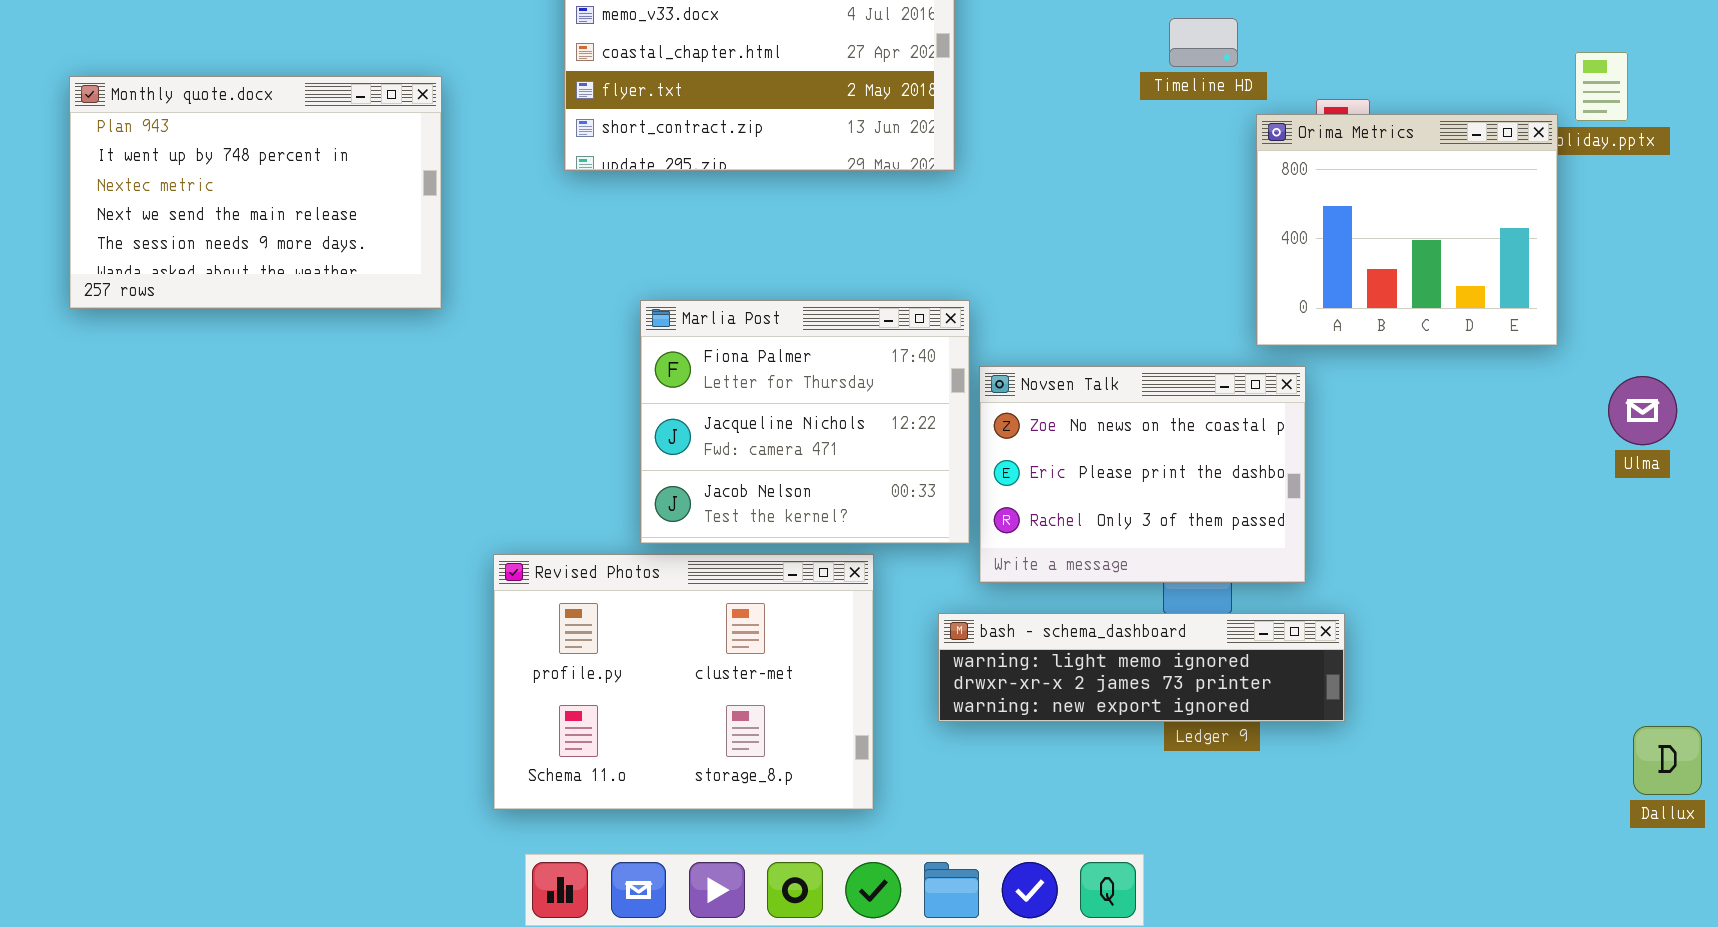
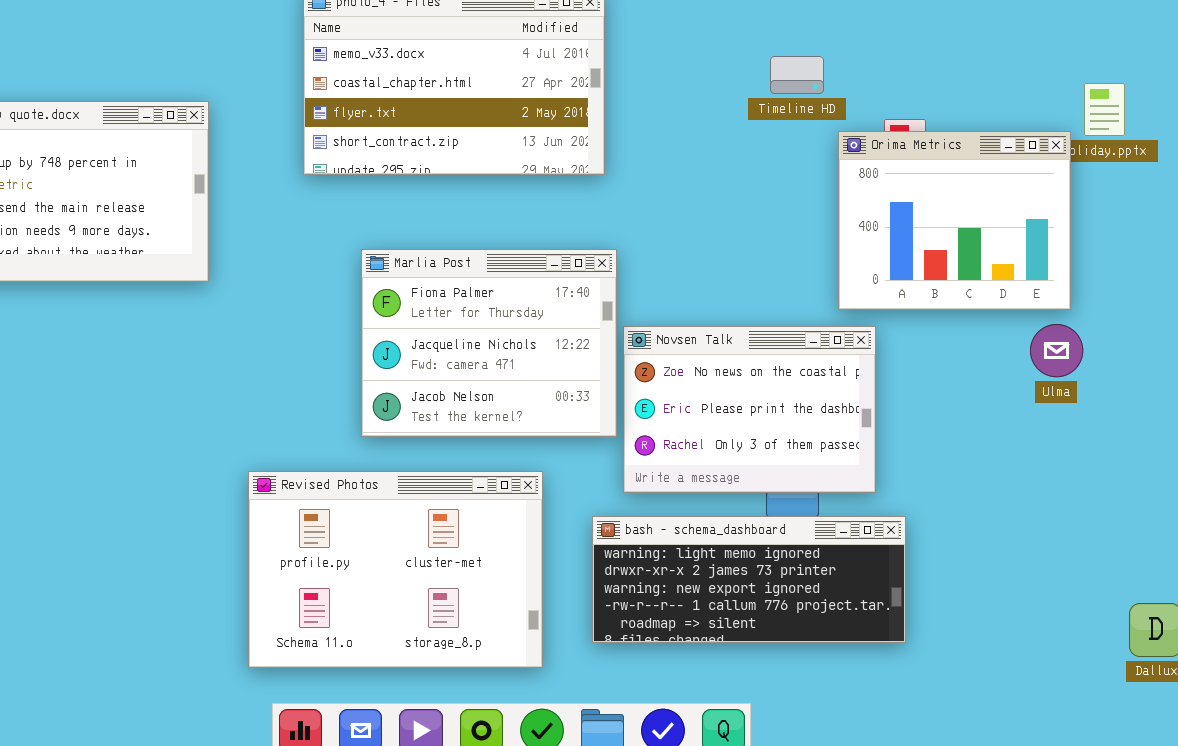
Marlia Post: [640,300,970,544] -> [361,249,617,437], moved
Ulma: [1608,376,1677,445] -> [1030,324,1083,377], moved
bash - schema_dashboard: [938,613,1345,722] -> [592,516,906,643], resized

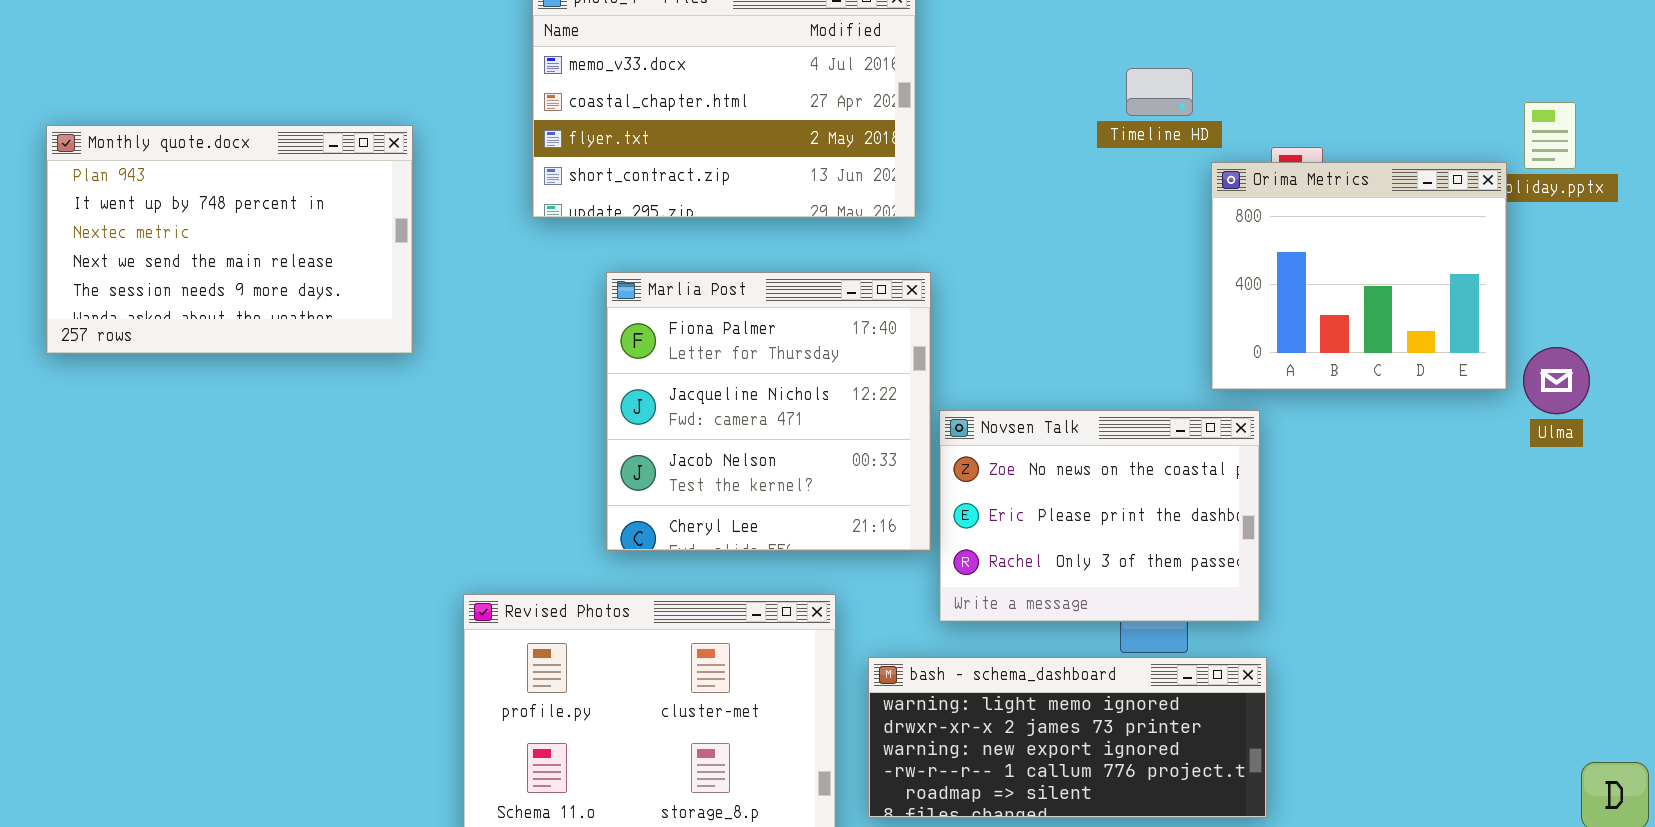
Marlia Post: [361,249,617,437] -> [606,272,931,551], resized
Ulma: [1030,324,1083,377] -> [1523,347,1590,414], moved
bash - schema_dashboard: [592,516,906,643] -> [868,657,1267,818], moved

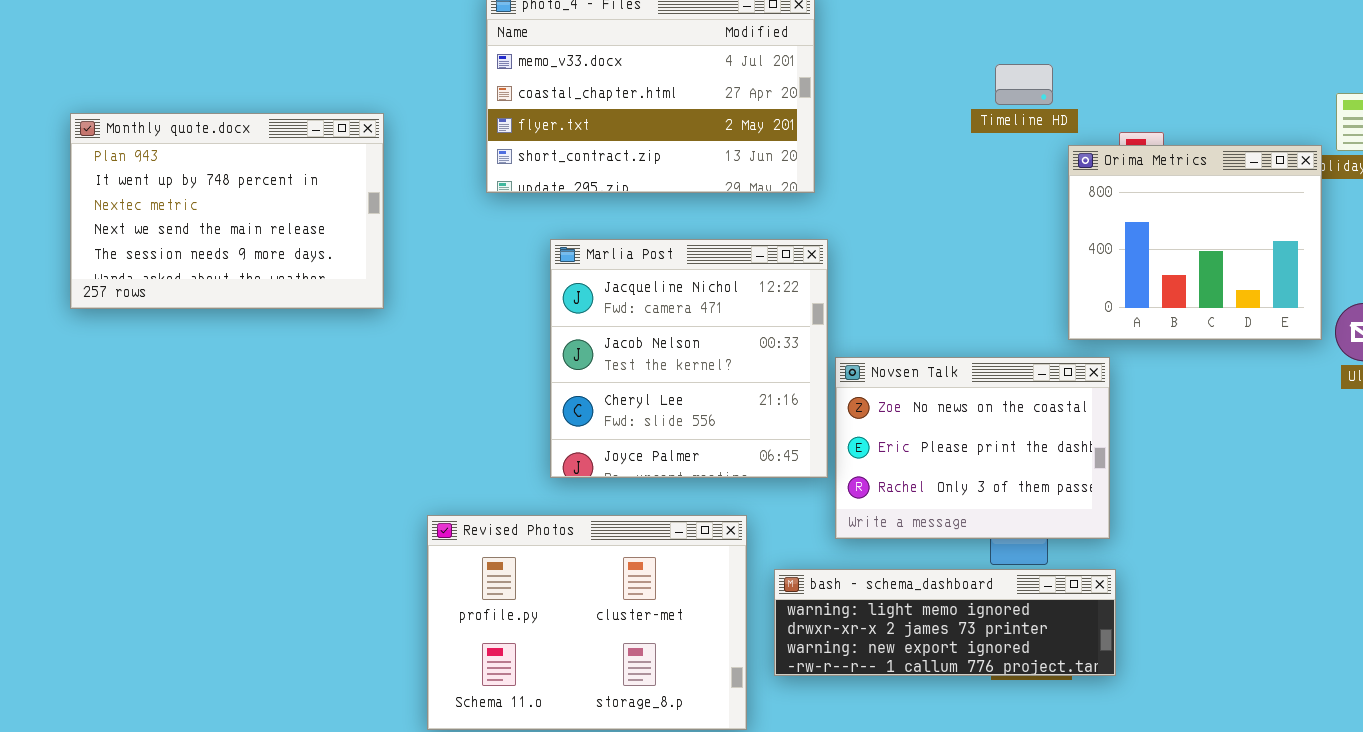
Marlia Post: [606,272,931,551] -> [550,239,828,478], scrolled down 1 row
bash - schema_dashboard: [868,657,1267,818] -> [774,569,1116,676], resized

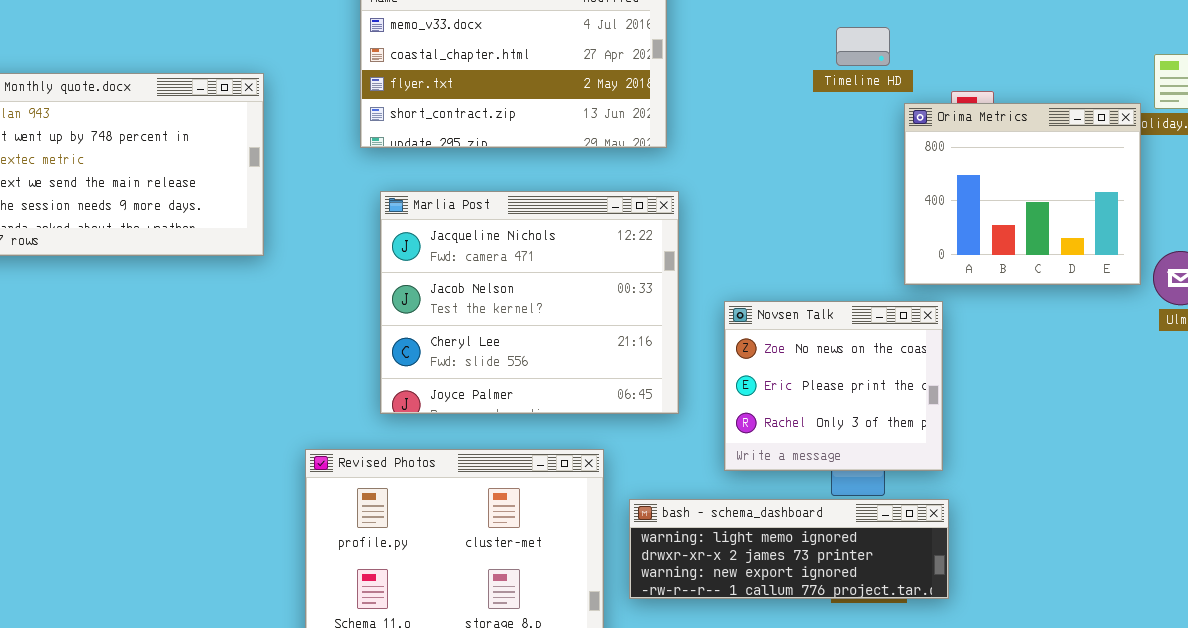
Marlia Post: [550,239,828,478] -> [380,191,679,414], resized
Novsen Talk: [835,357,1110,539] -> [724,301,943,471], resized

